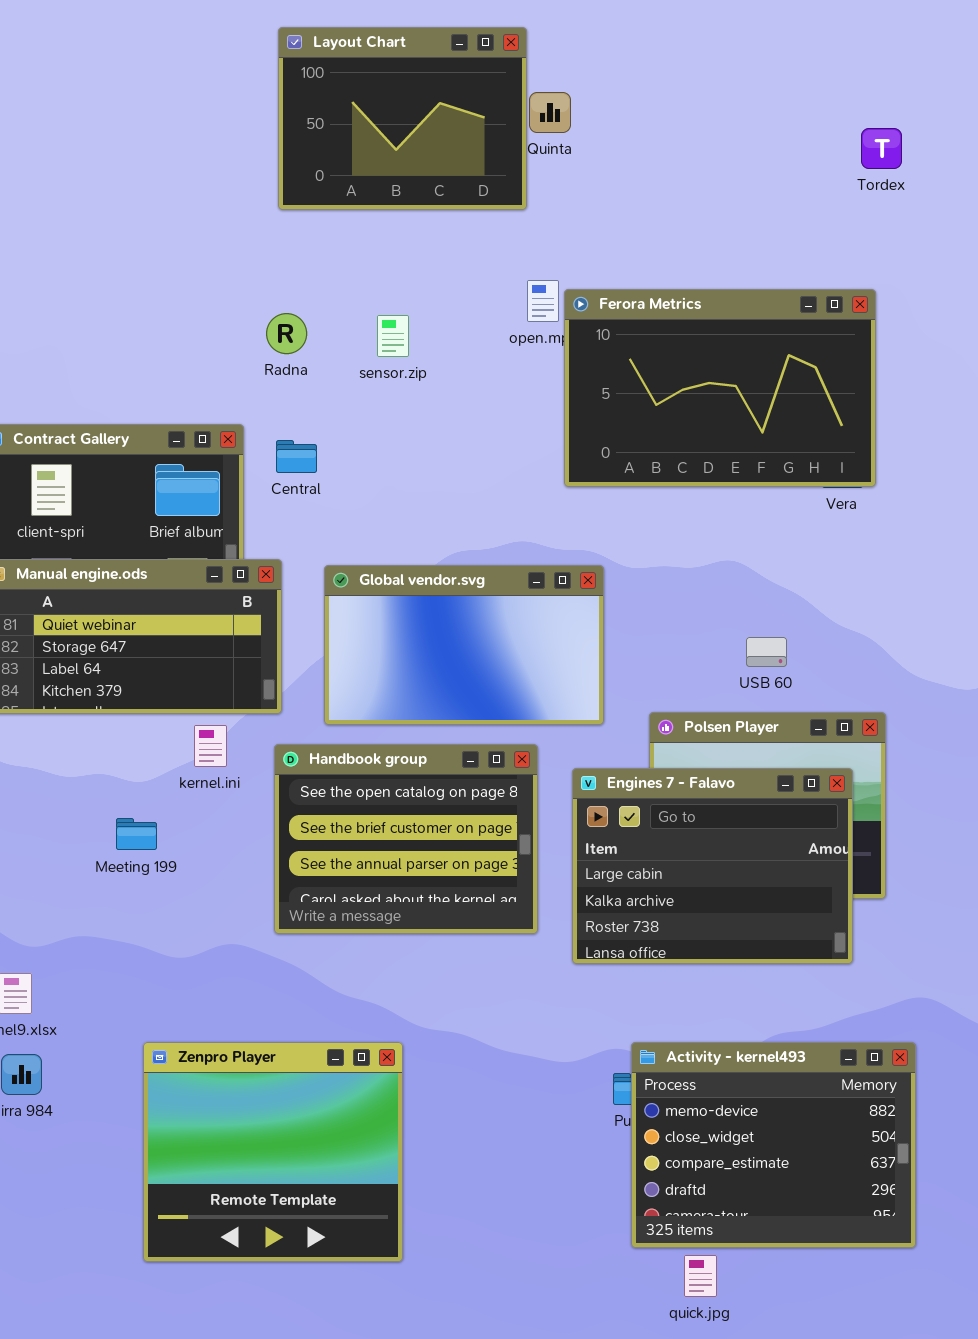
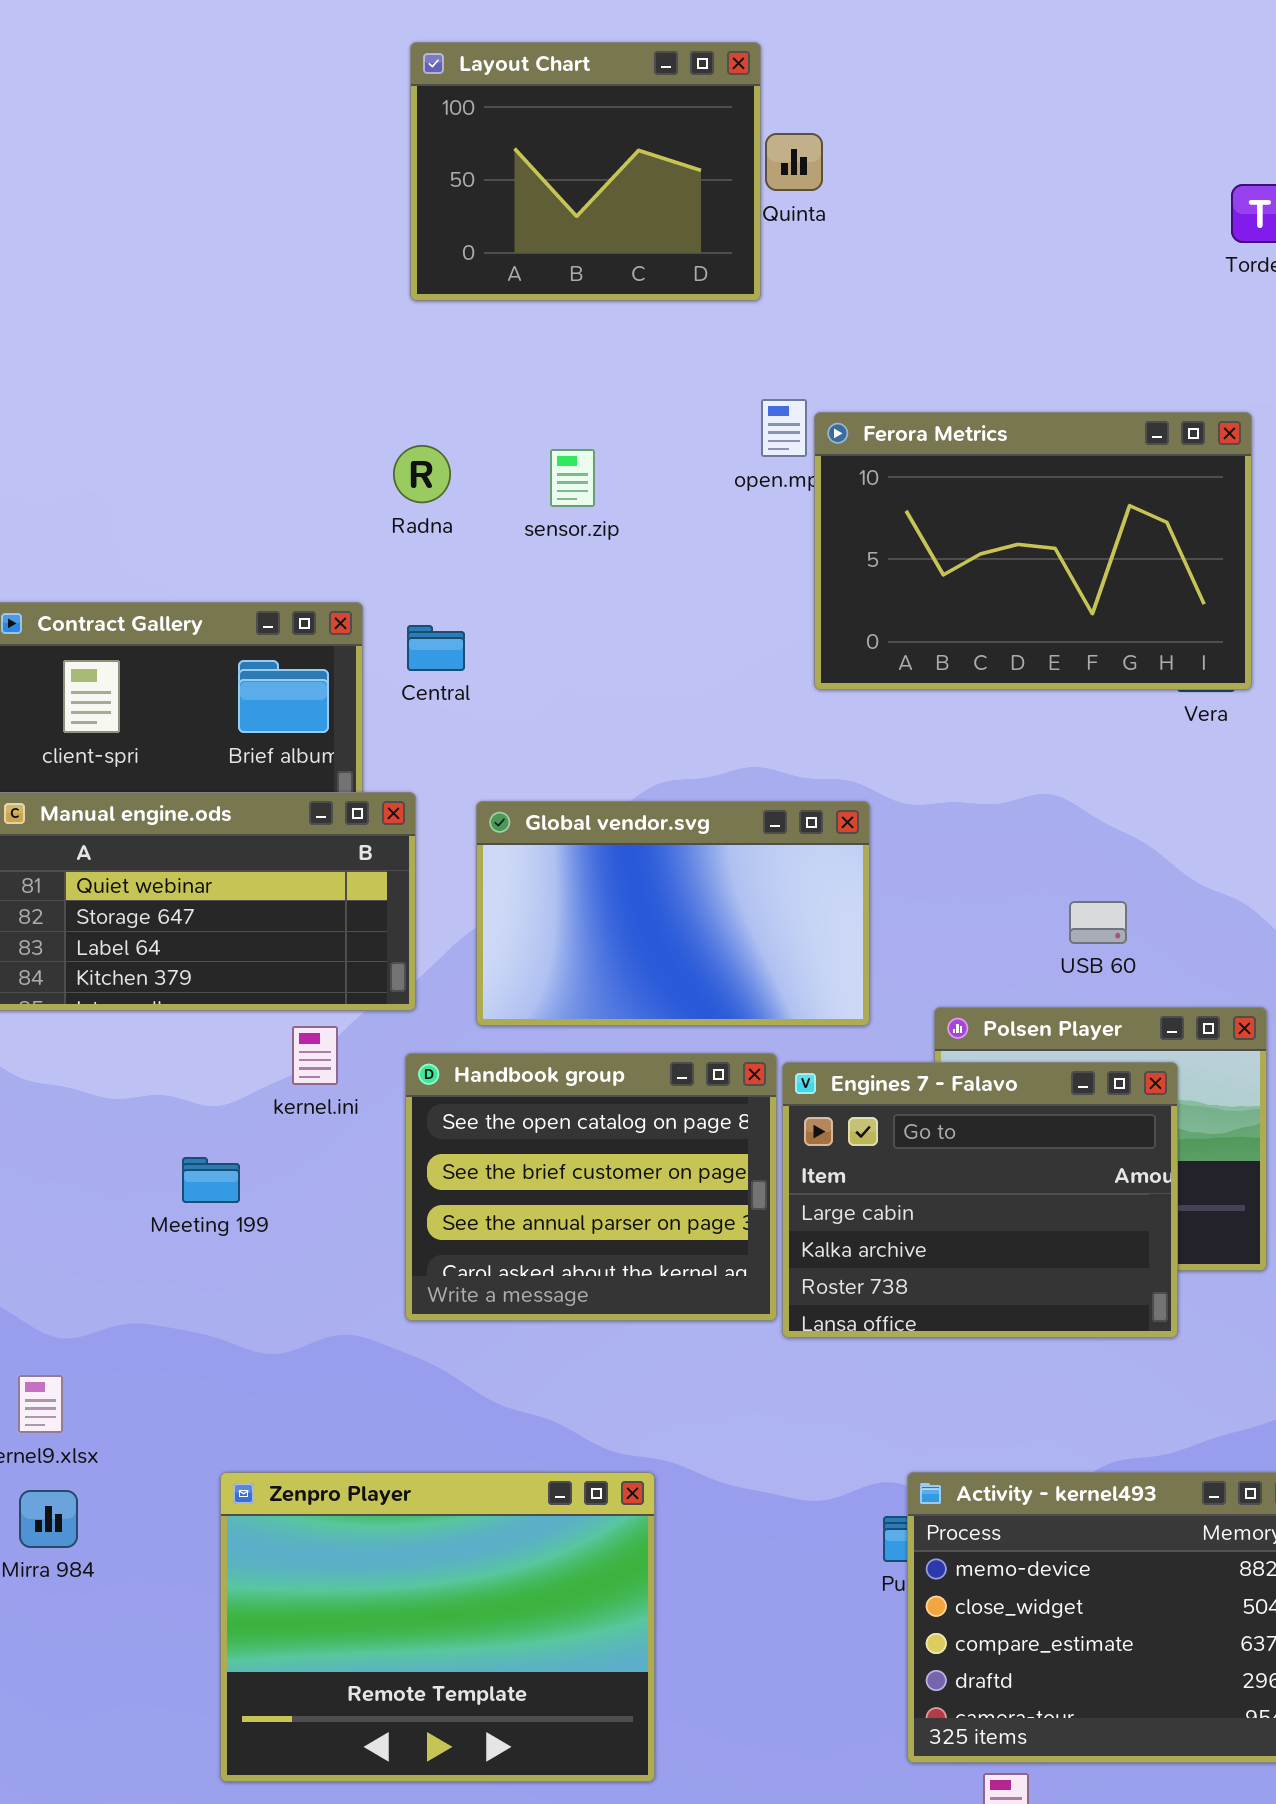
Engines 7 - Falavo: [572,768,853,964] -> [782,1062,1178,1338], moved
Zenpro Player: [143,1042,403,1262] -> [220,1472,655,1782], resized

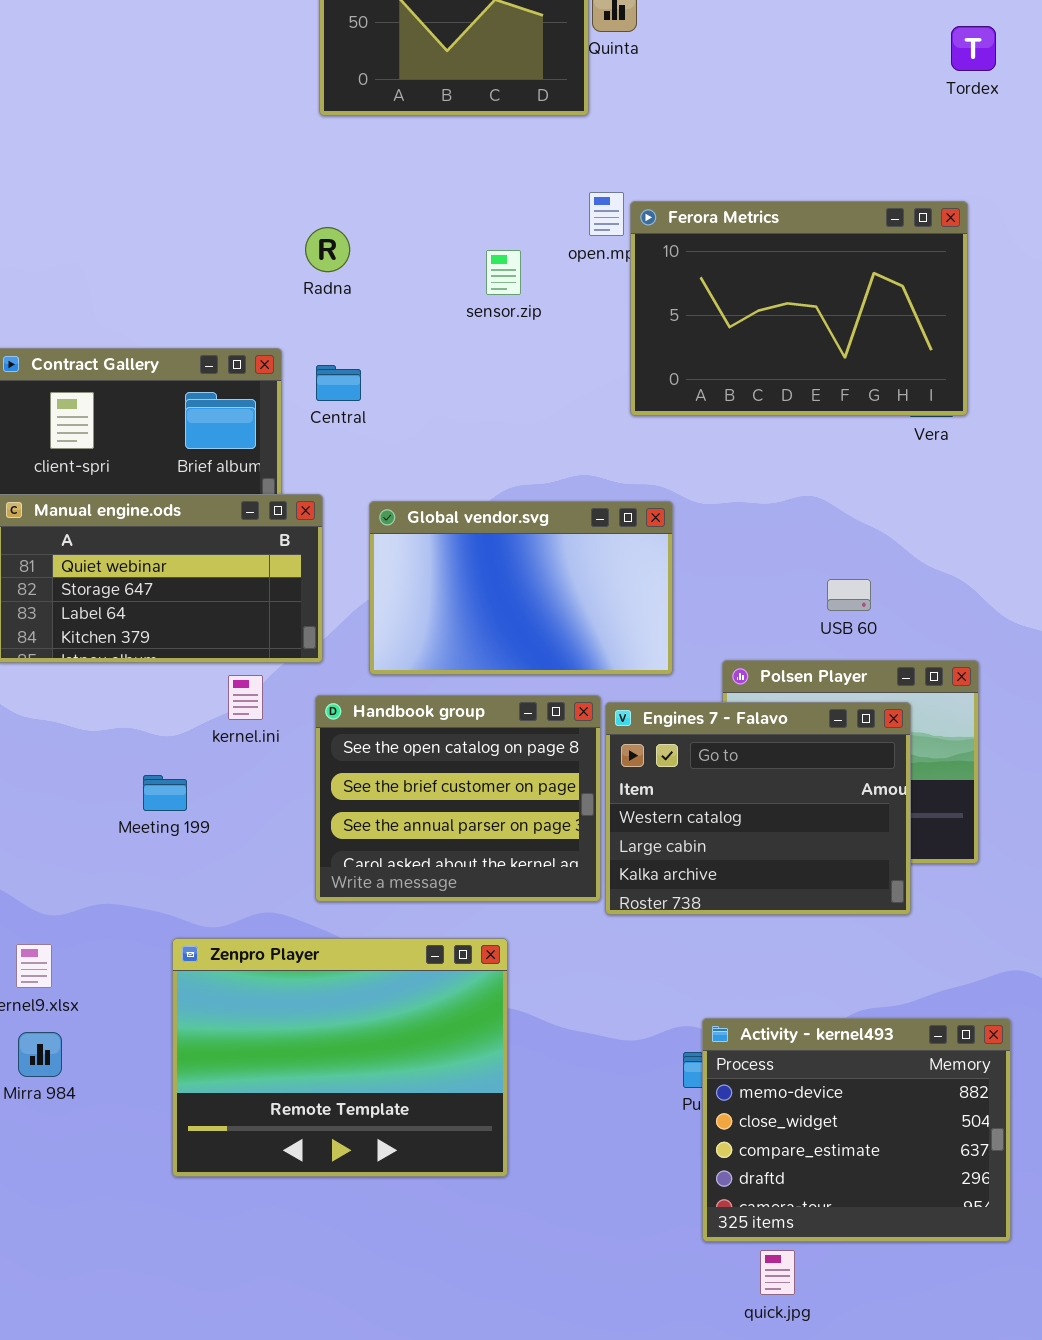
sensor.zip: [550,449,595,507] -> [486,250,521,295], moved
Engines 7 - Falavo: [782,1062,1178,1338] -> [605,702,911,915], scrolled up 1 row
Zenpro Player: [220,1472,655,1782] -> [172,938,508,1177], moved

